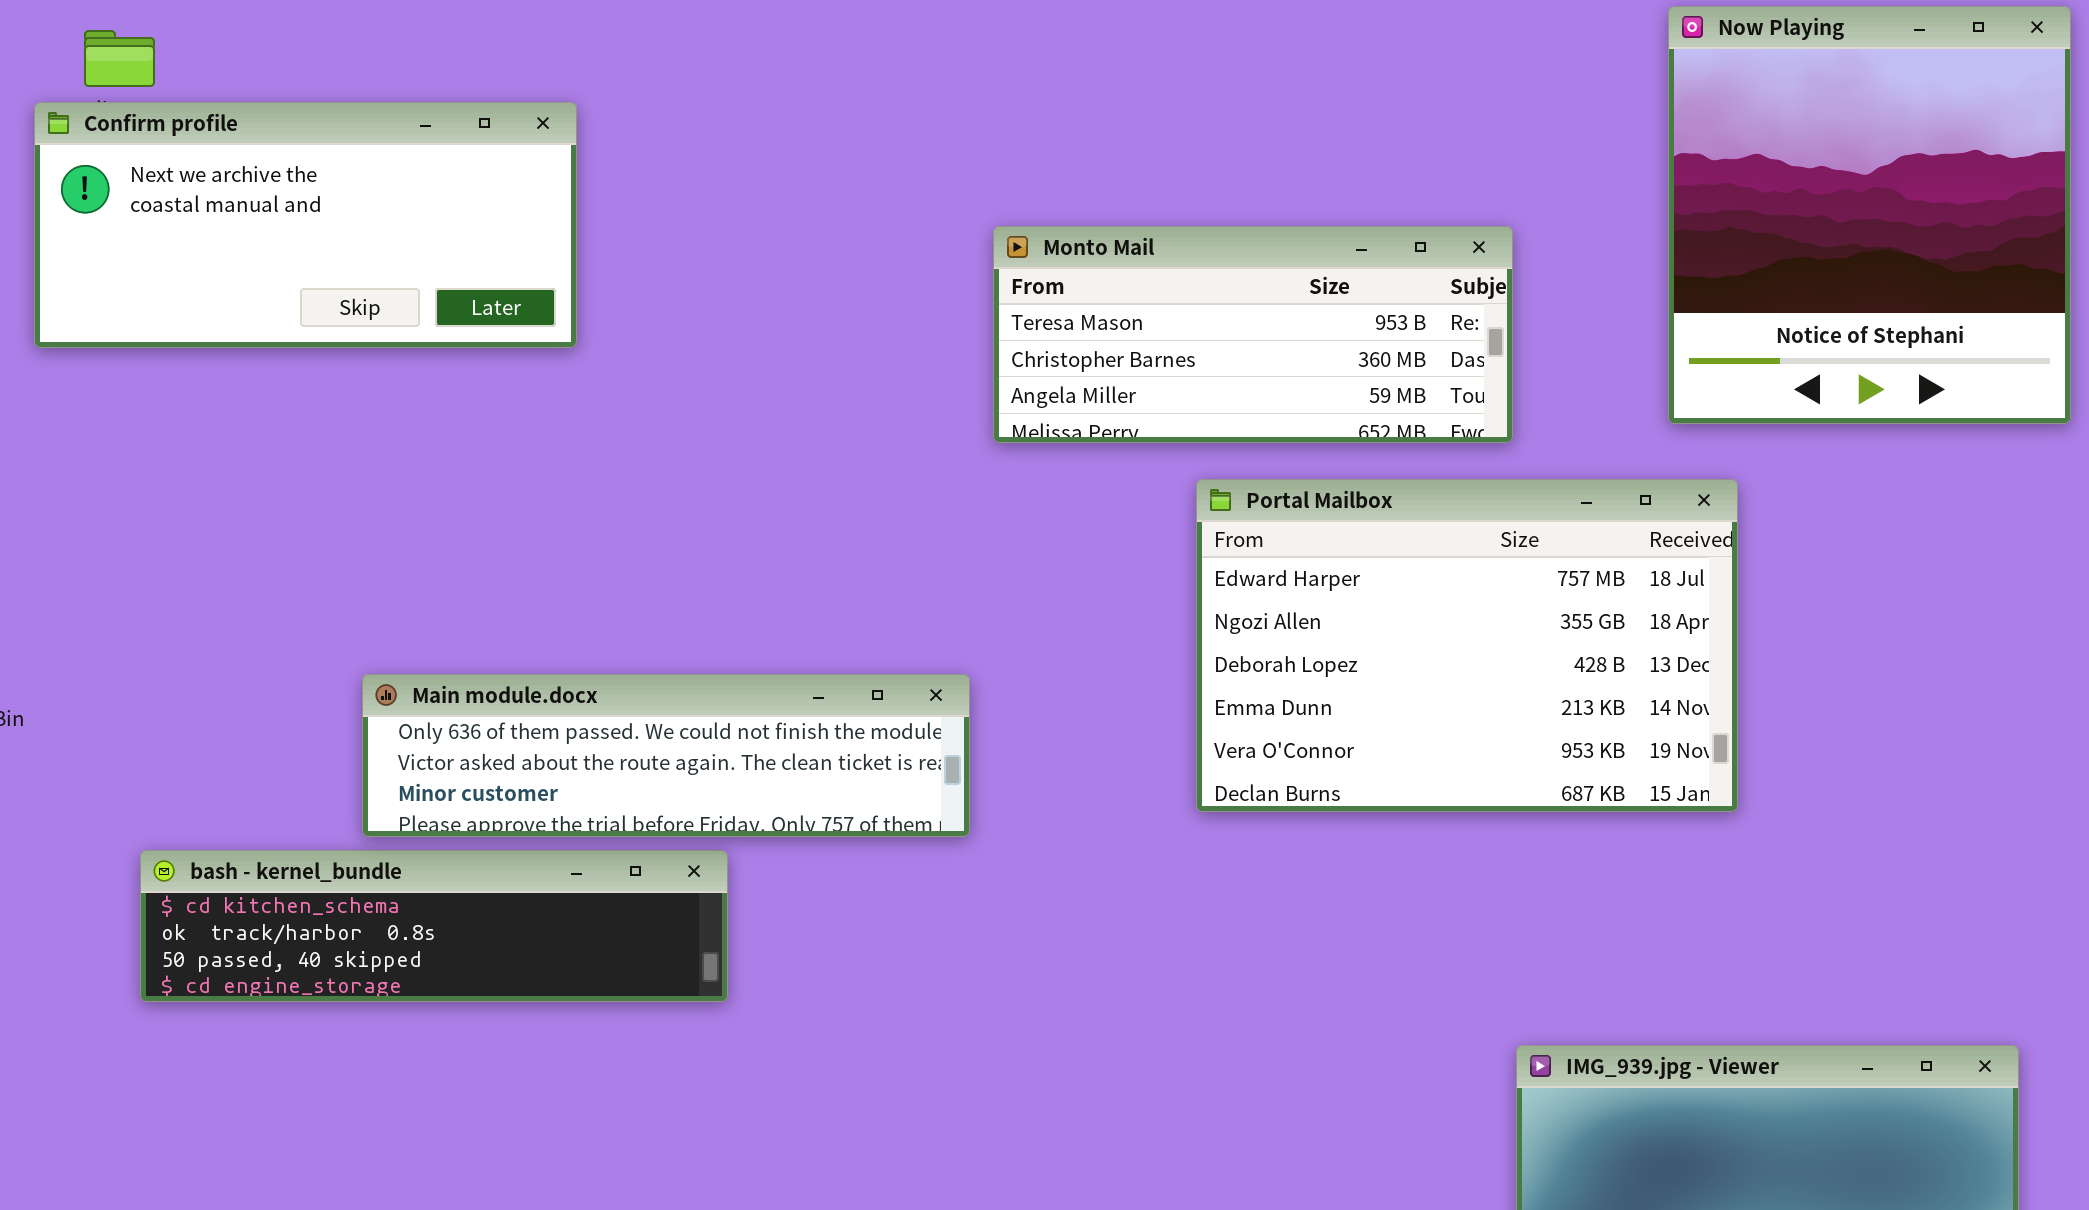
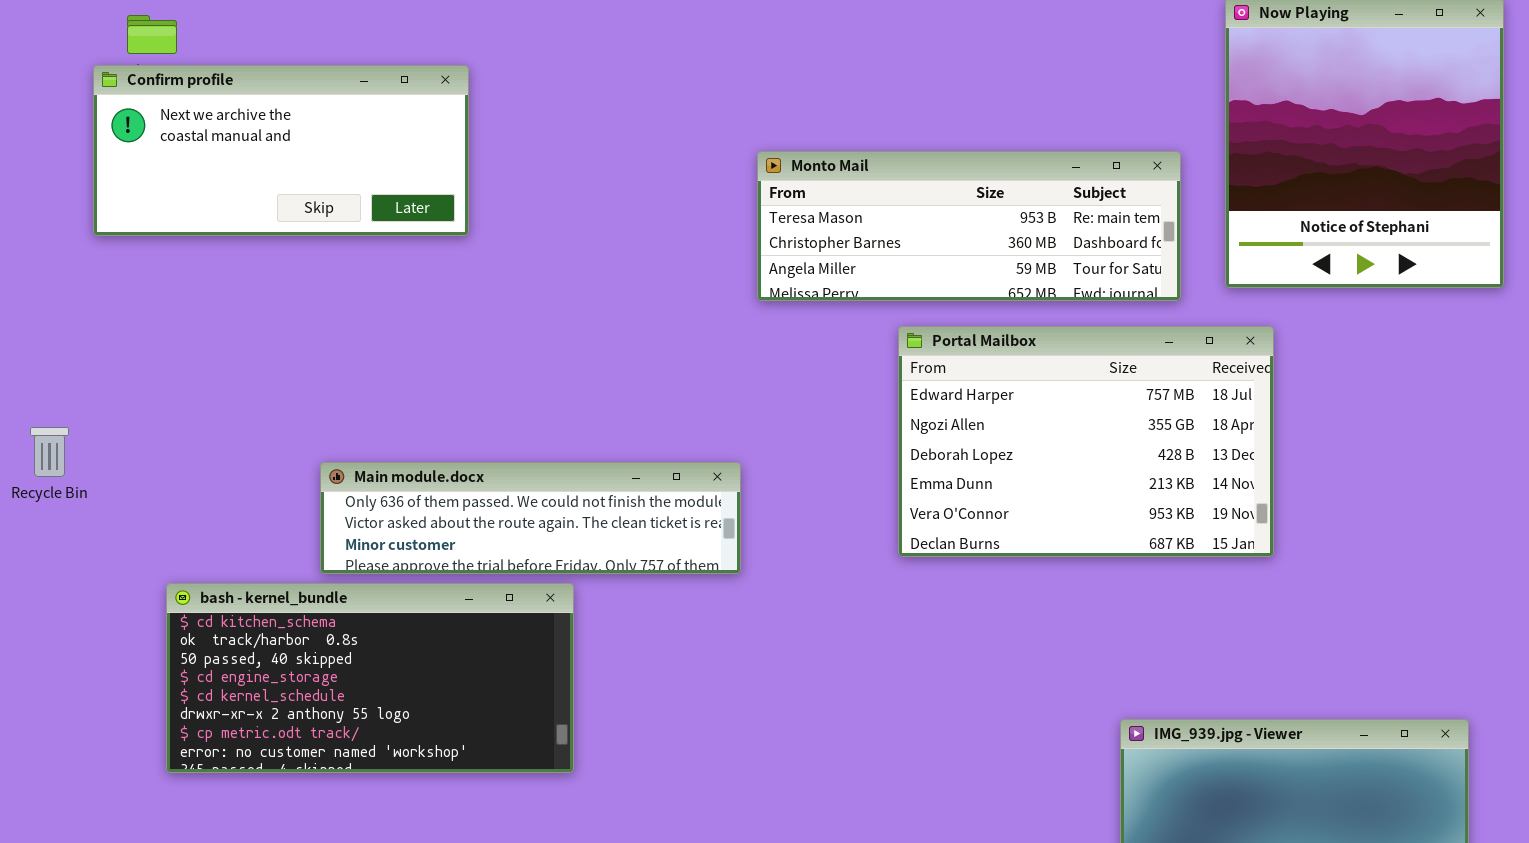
Monto Mail: [993,226,1513,443] -> [757,151,1181,301], resized
bash - kernel_bundle: [140,850,728,1002] -> [166,583,574,773], resized

